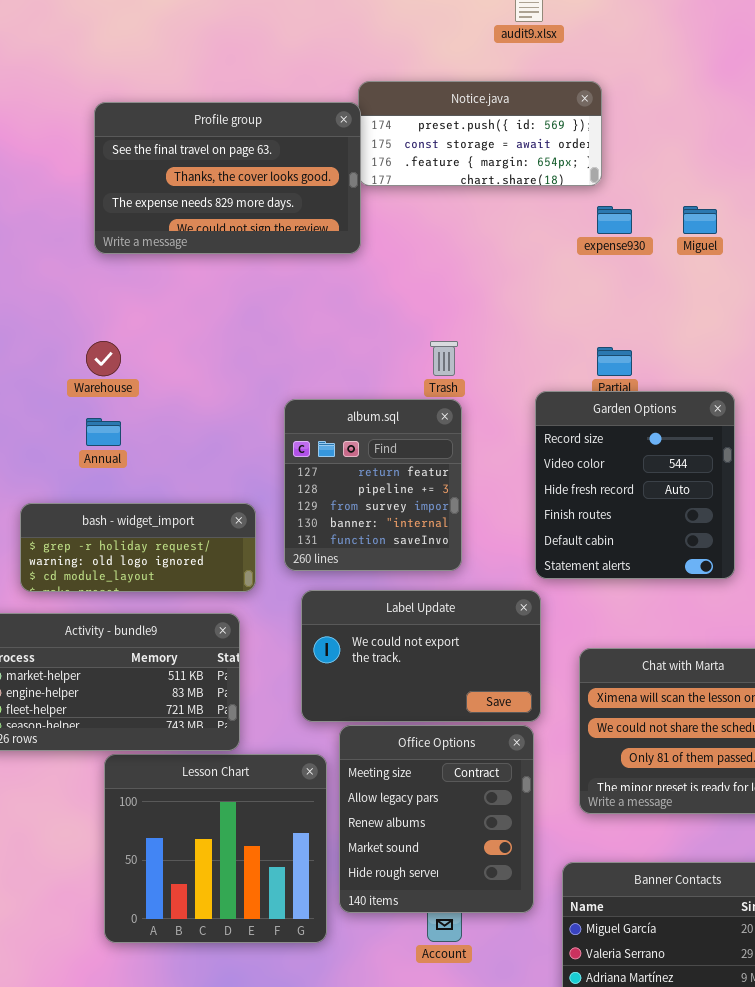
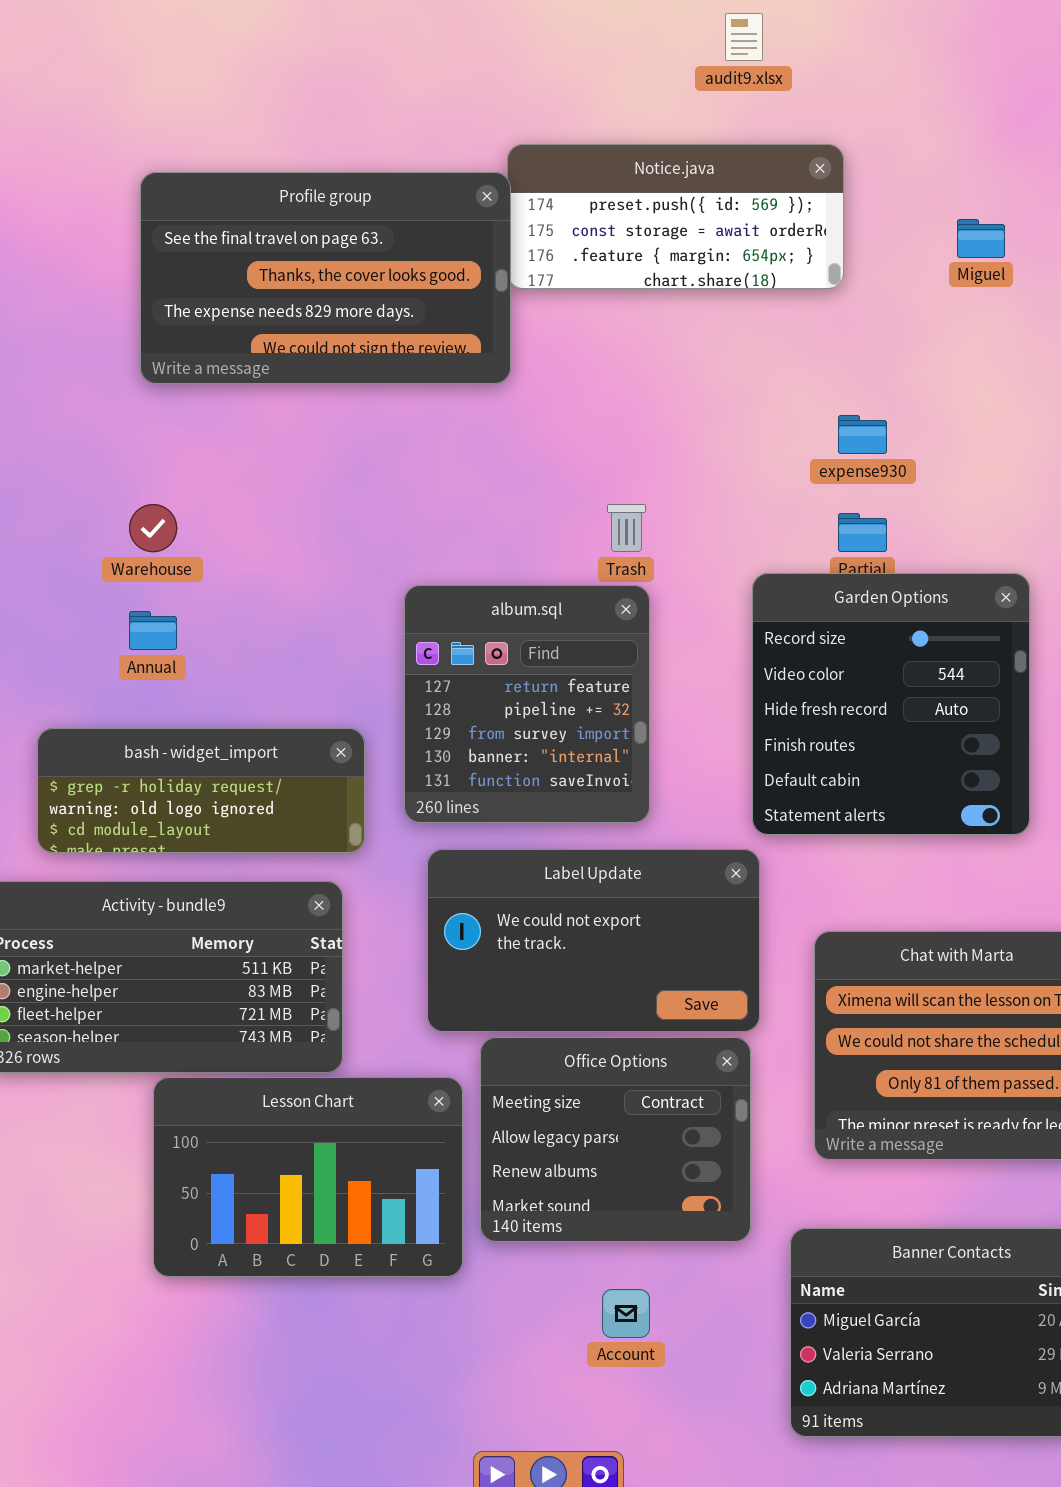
expense930: [597,206,632,234] -> [838,415,887,454], moved
Miguel: [683,206,717,234] -> [957,219,1005,258], moved
Office Options: [339,725,534,913] -> [480,1037,751,1242], resized
Lesson Chart: [104,754,327,943] -> [153,1077,463,1277], resized

